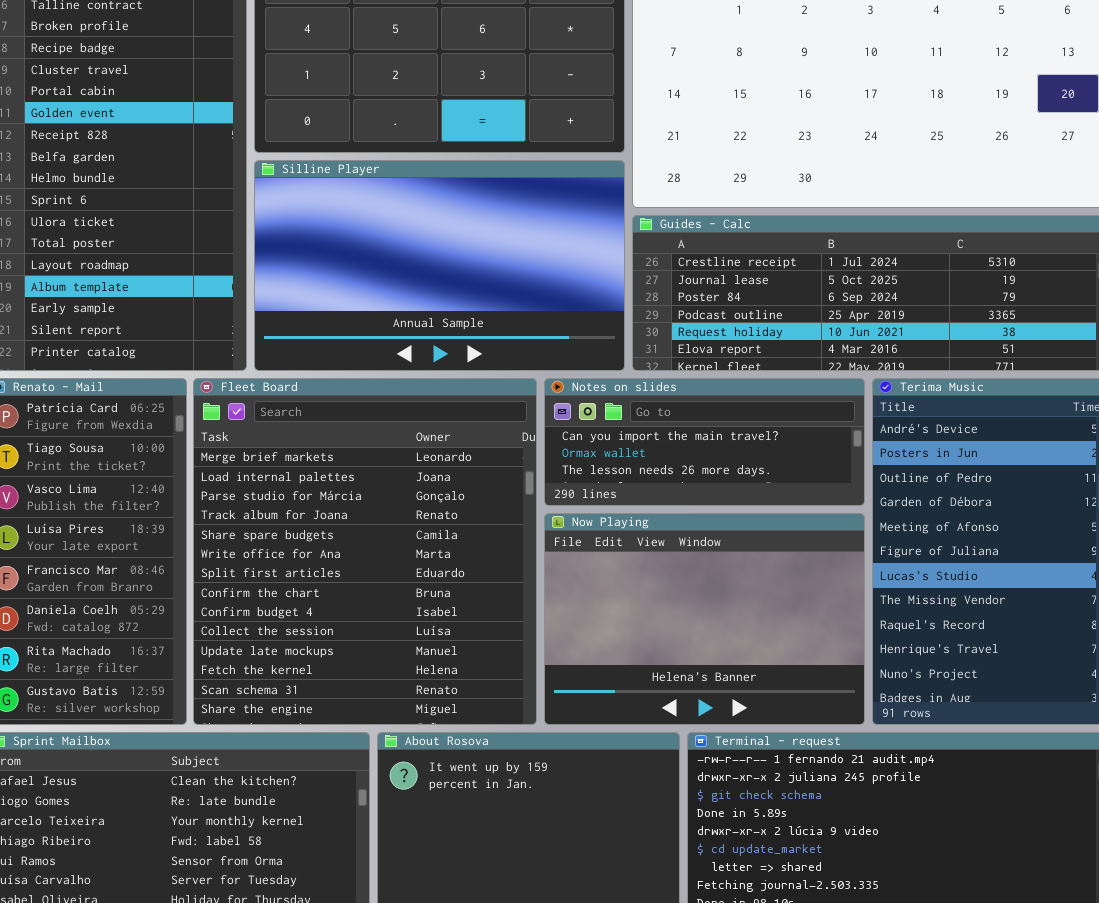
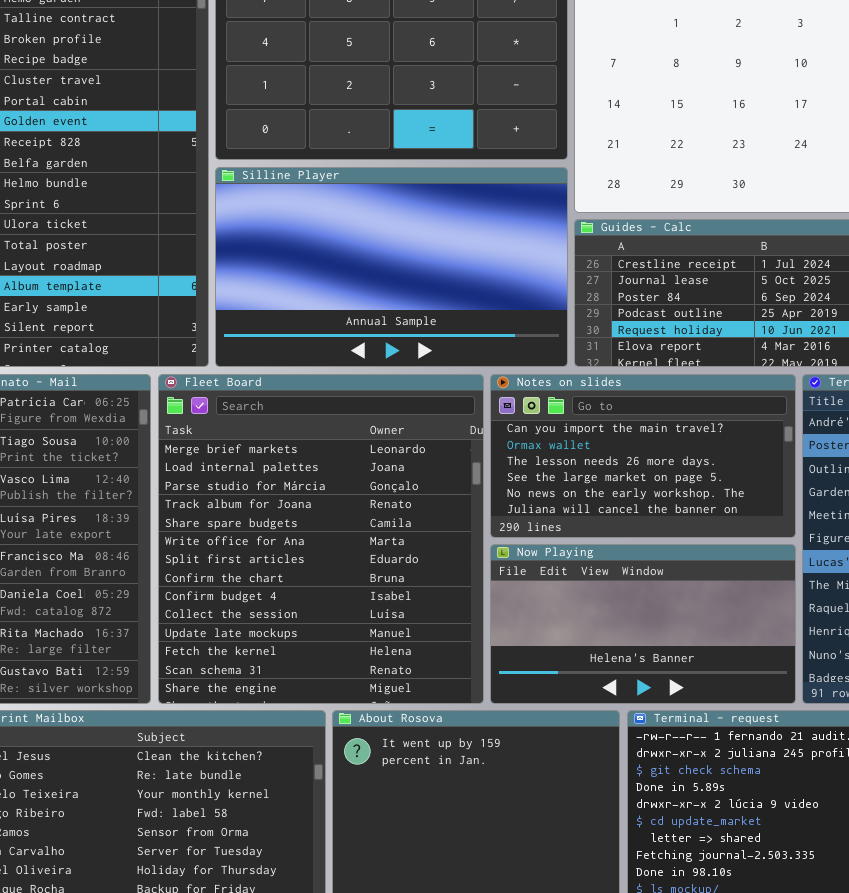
Notes on slides: [544,378,865,506] -> [490,374,796,538], resized
Now Playing: [544,513,865,725] -> [490,544,796,704], resized

